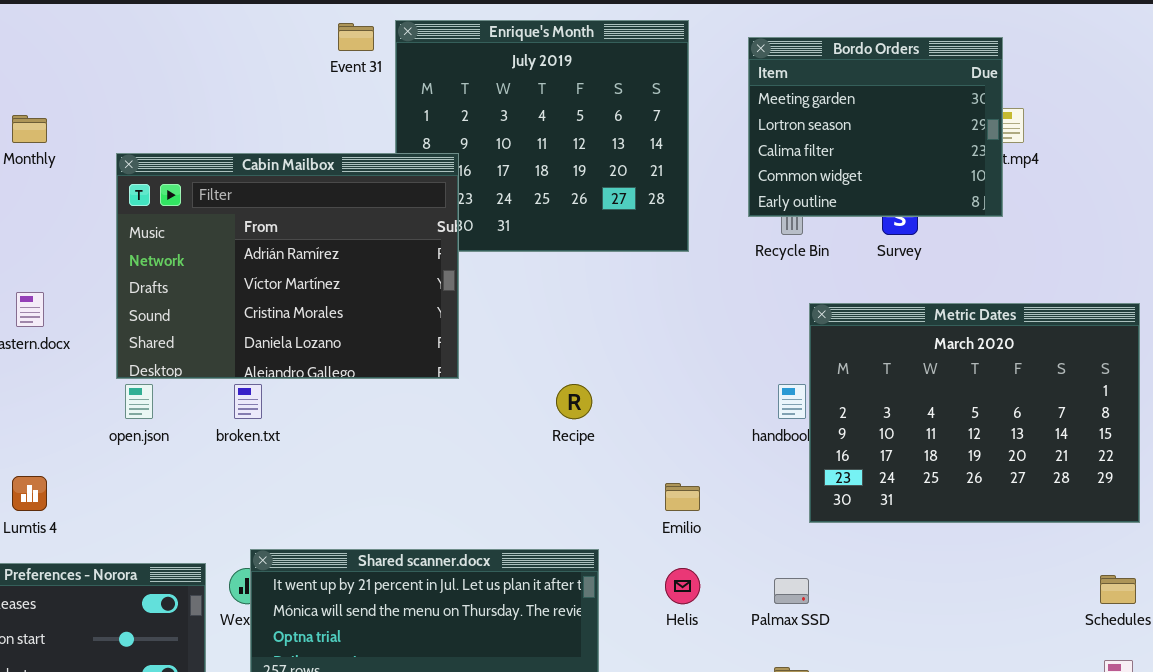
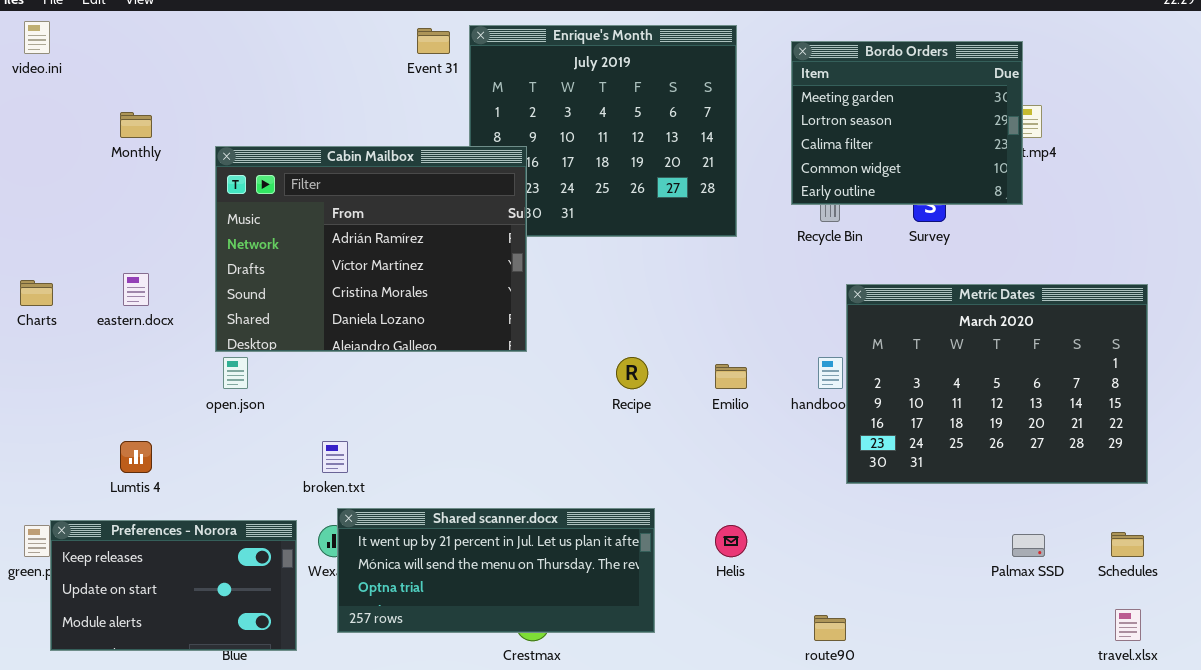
broken.txt: [234,384,262,419] -> [322,441,348,473], moved
Emilio: [665,483,700,511] -> [715,364,747,389], moved
Palmax SSD: [774,578,809,604] -> [1012,534,1045,557], moved

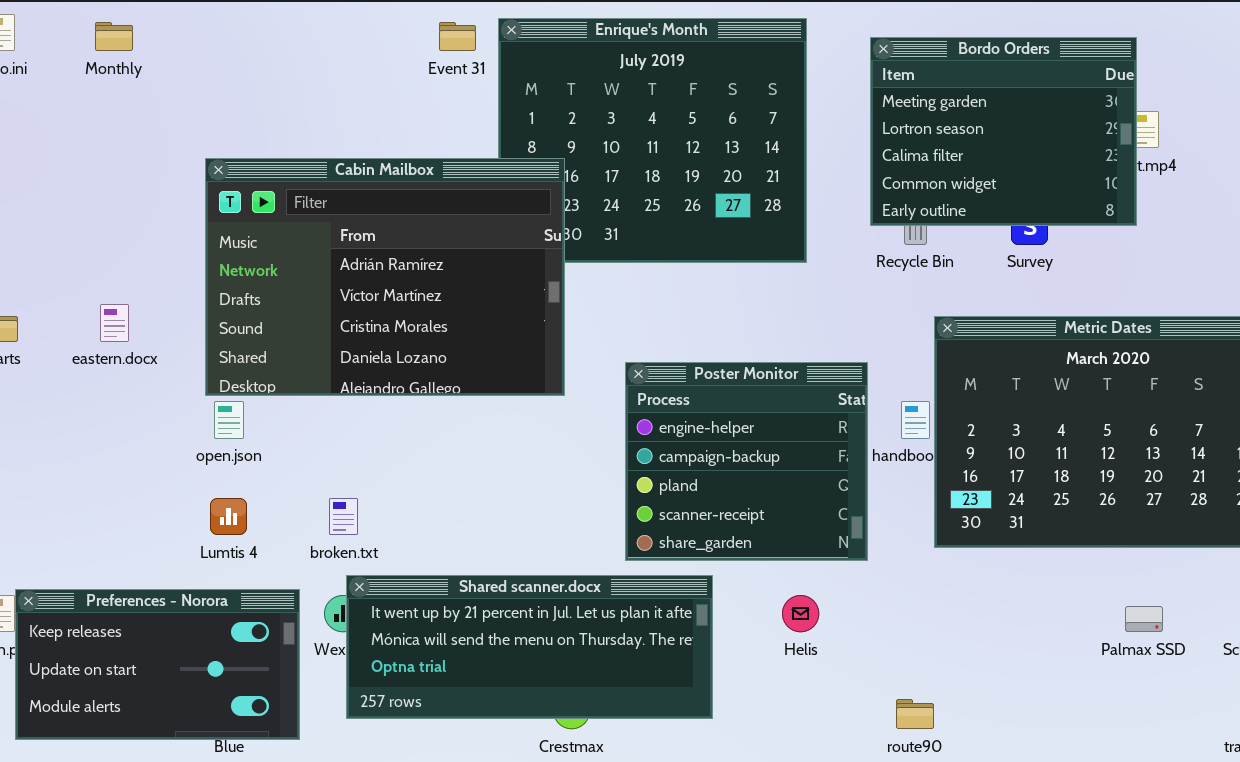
Monthly: [120,112,152,138] -> [95,22,133,51], moved
Poster Monitor: none -> [625,362,868,561], opened
Lumtis 4: [120,441,152,473] -> [210,498,247,535], moved

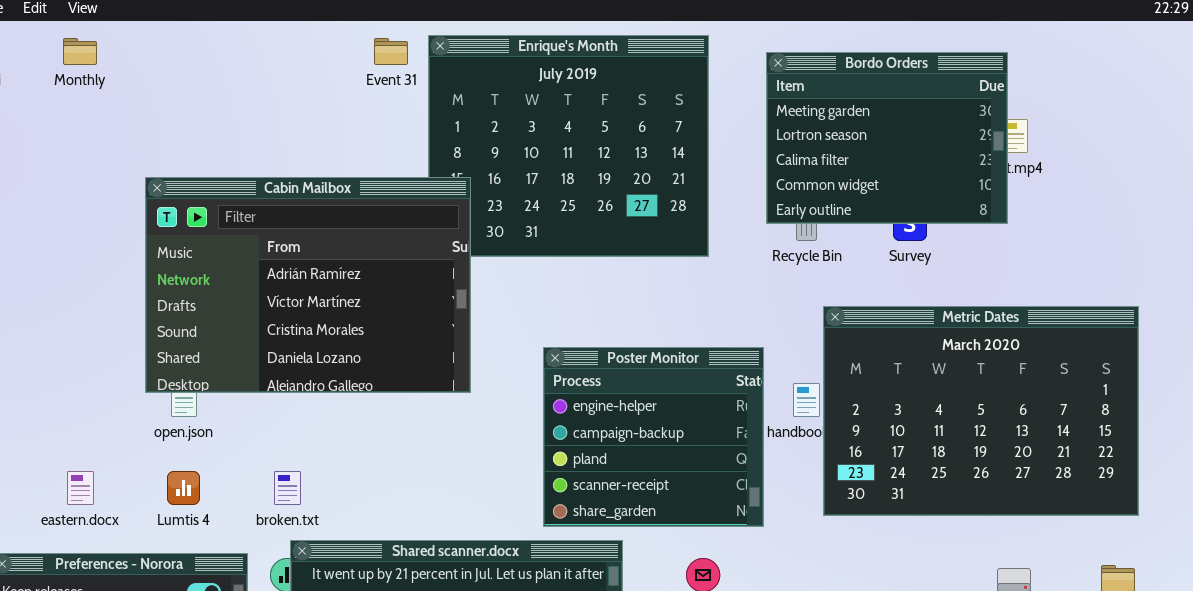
Cabin Mailbox: [205,158,565,396] -> [145,177,471,393], moved
eastern.docx: [100,304,129,342] -> [67,471,94,505], moved

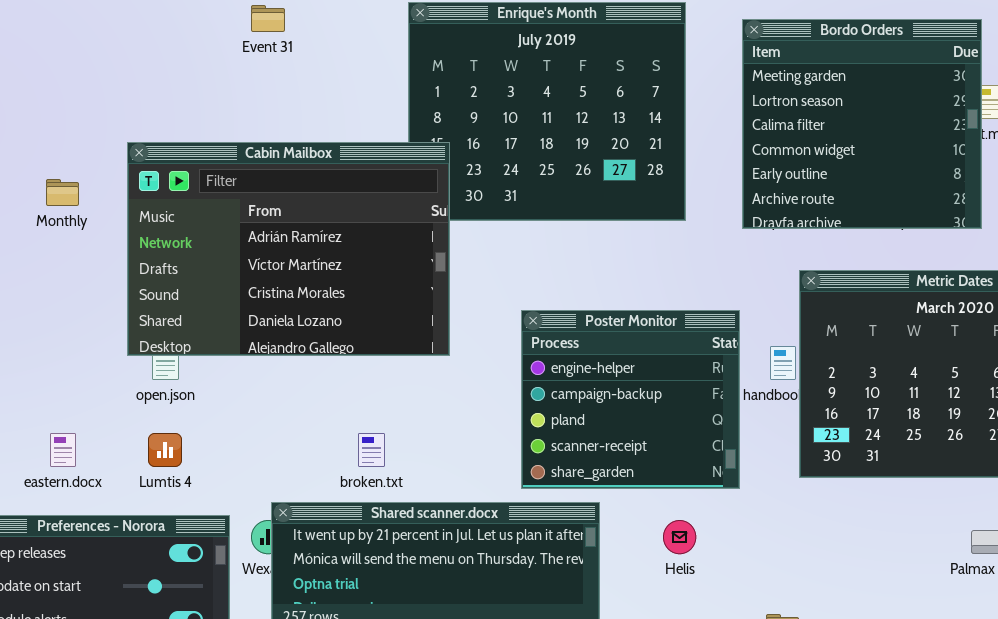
Monthly: [63,38,97,65] -> [46,179,79,206], moved
Event 31: [374,38,408,65] -> [251,5,285,32], moved
Bordo Orders: [766,52,1008,224] -> [742,19,982,229], resized
broken.txt: [274,471,301,505] -> [358,433,385,467], moved

